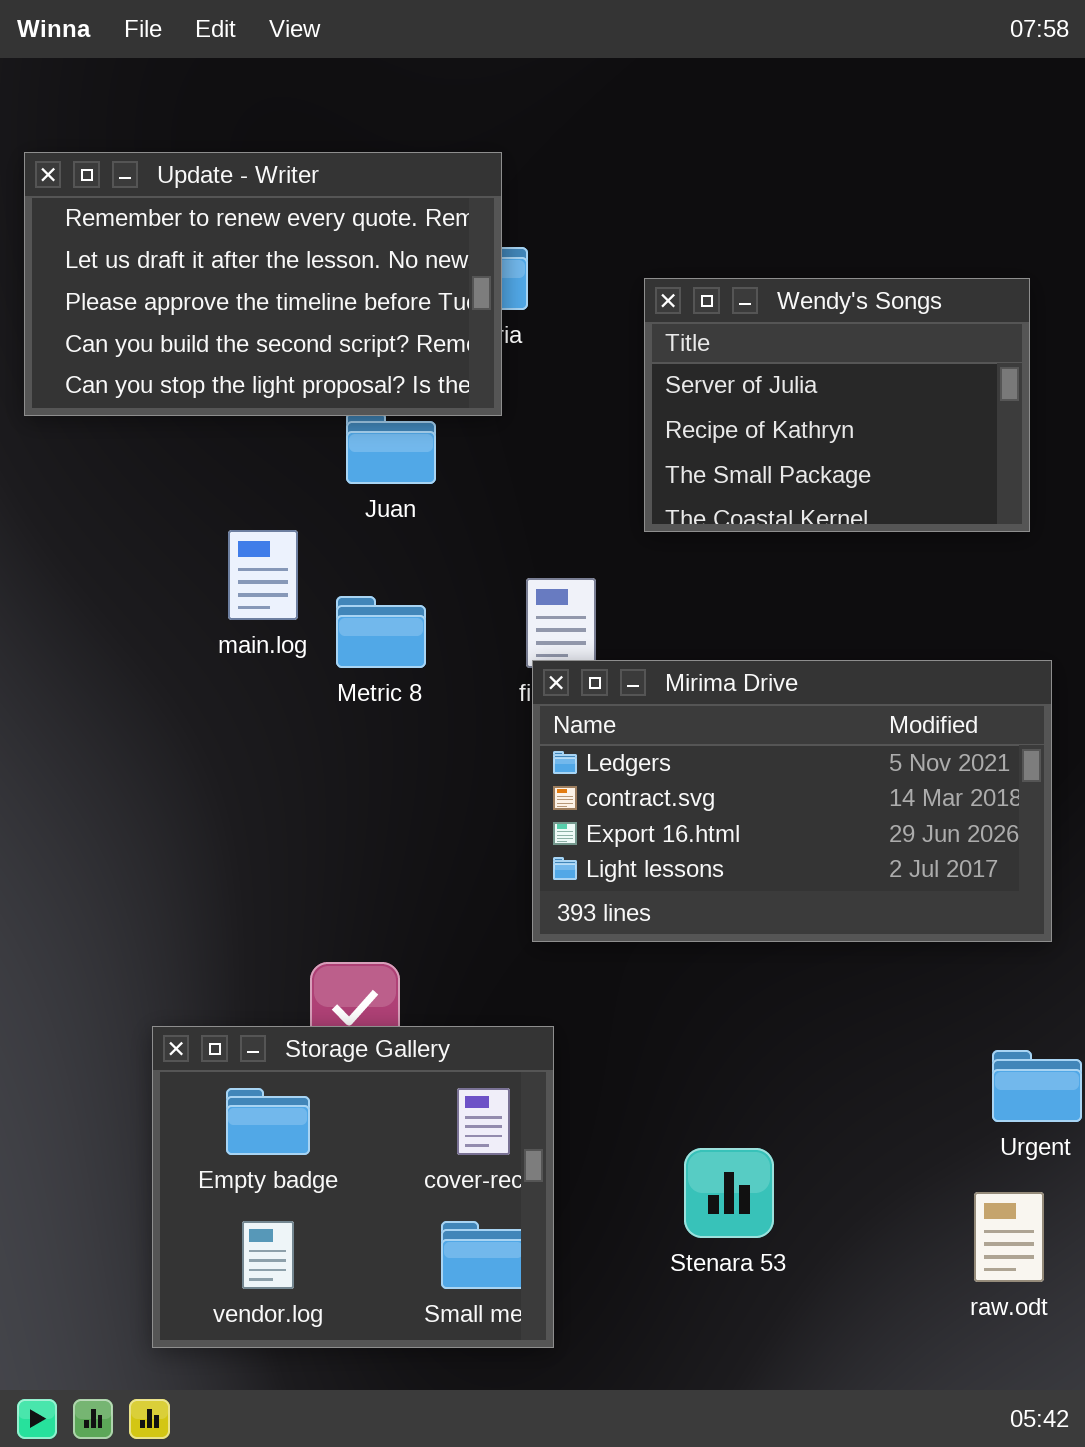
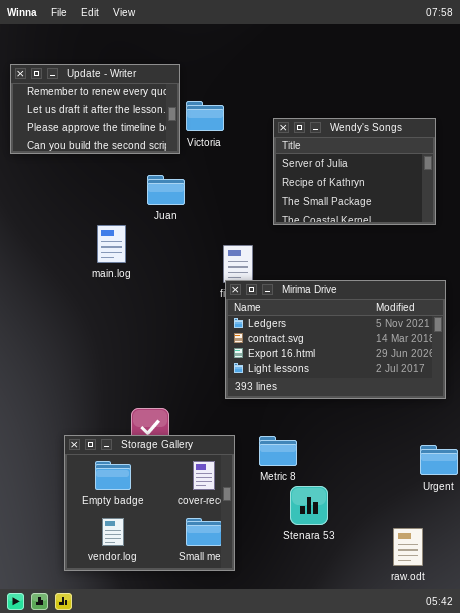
Update - Writer: [24,152,502,416] -> [10,64,180,154], resized
Metric 8: [336,596,426,668] -> [259,436,297,466], moved
raw.odt: [974,1192,1044,1282] -> [393,528,423,566], moved

